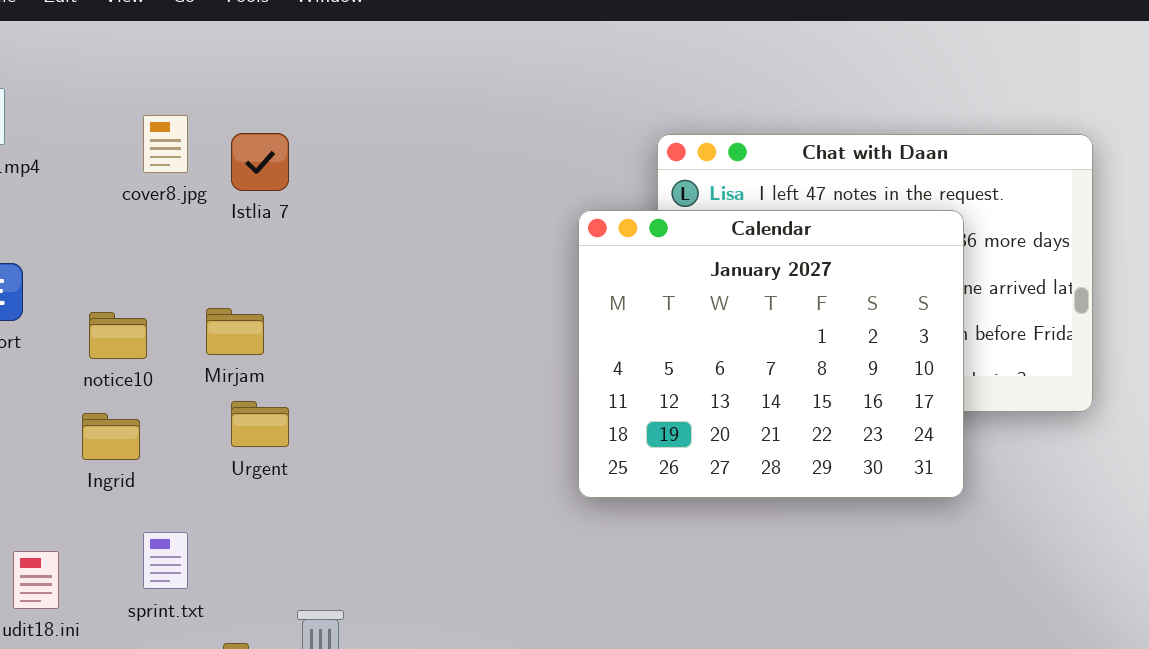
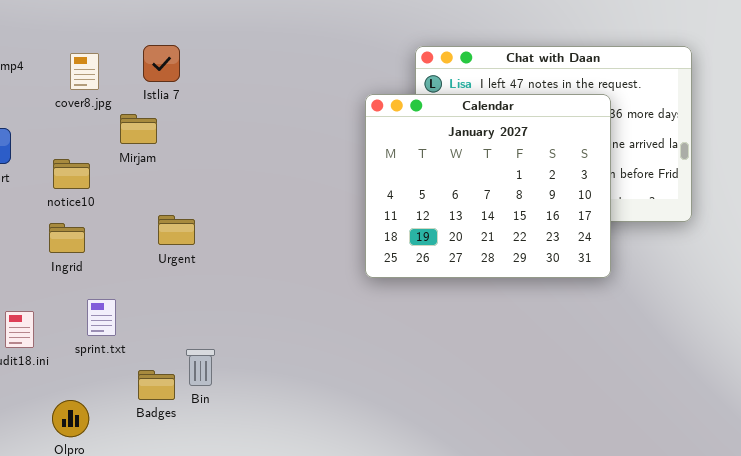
cover8.jpg: [143,115,188,173] -> [70,53,99,90], moved
Mirjam: [206,308,264,355] -> [120,114,157,144], moved
Urgent: [231,401,289,447] -> [158,215,195,245], moved

